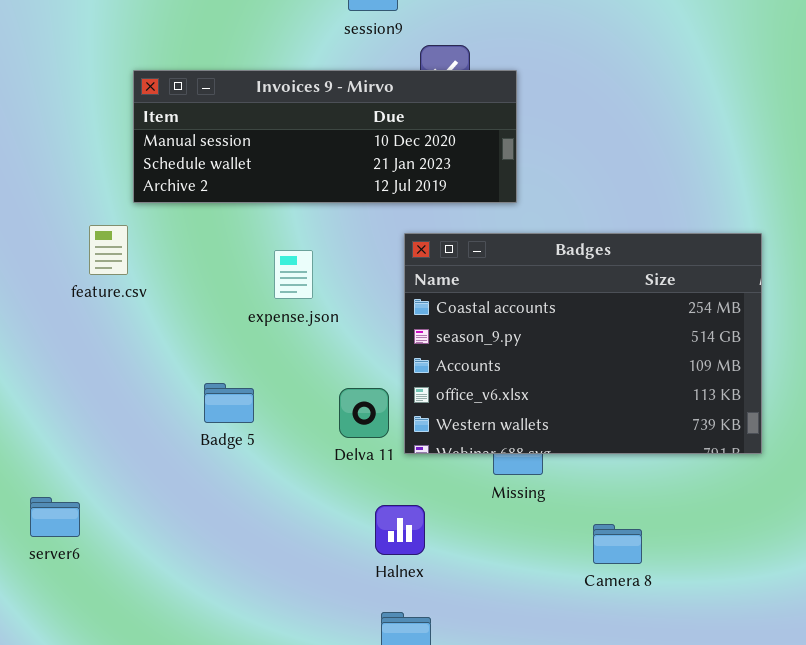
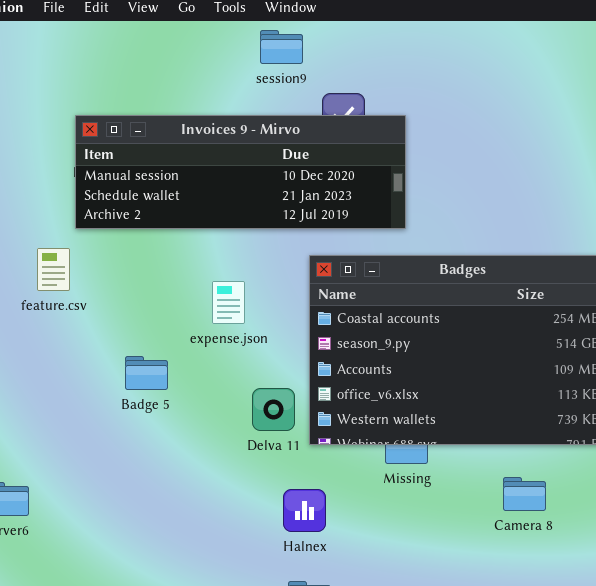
expense.json: [274,250,313,299] -> [212,281,245,324], moved
Badge 5: [204,383,254,423] -> [125,356,168,390], moved
Camera 8: [593,524,642,564] -> [503,477,546,511], moved

